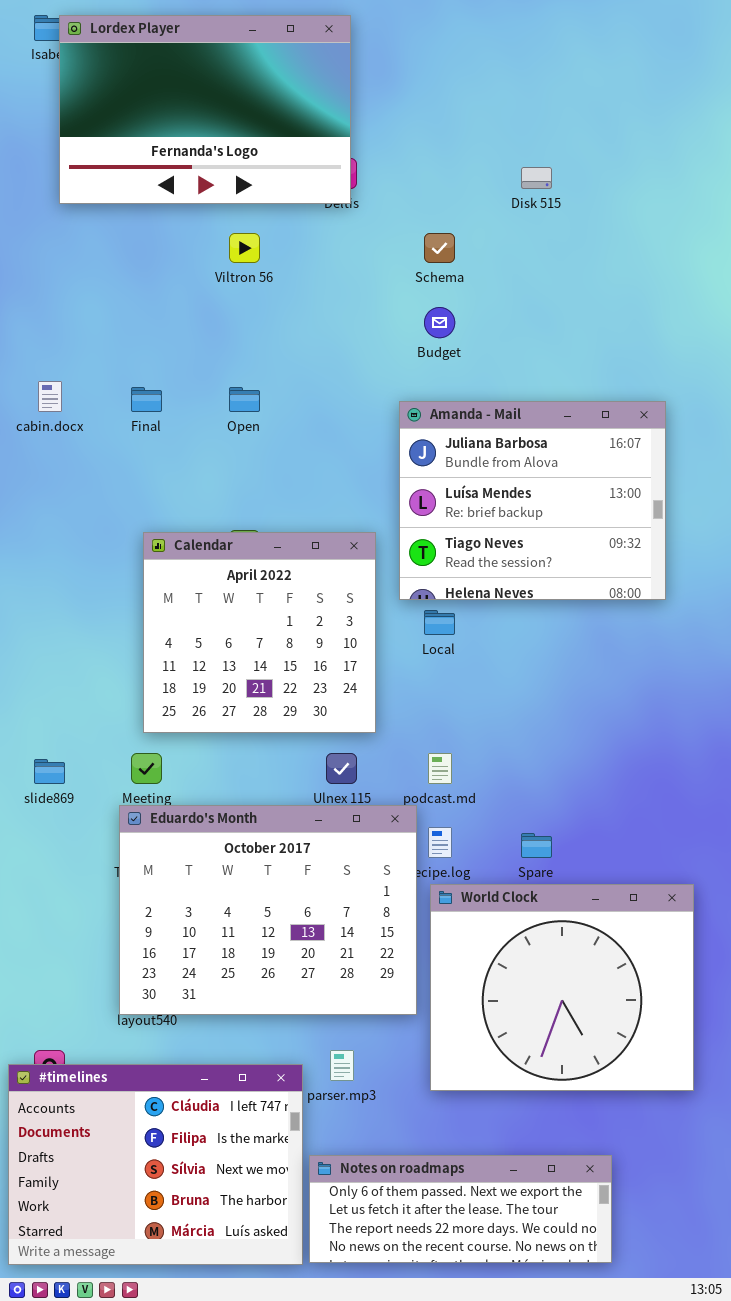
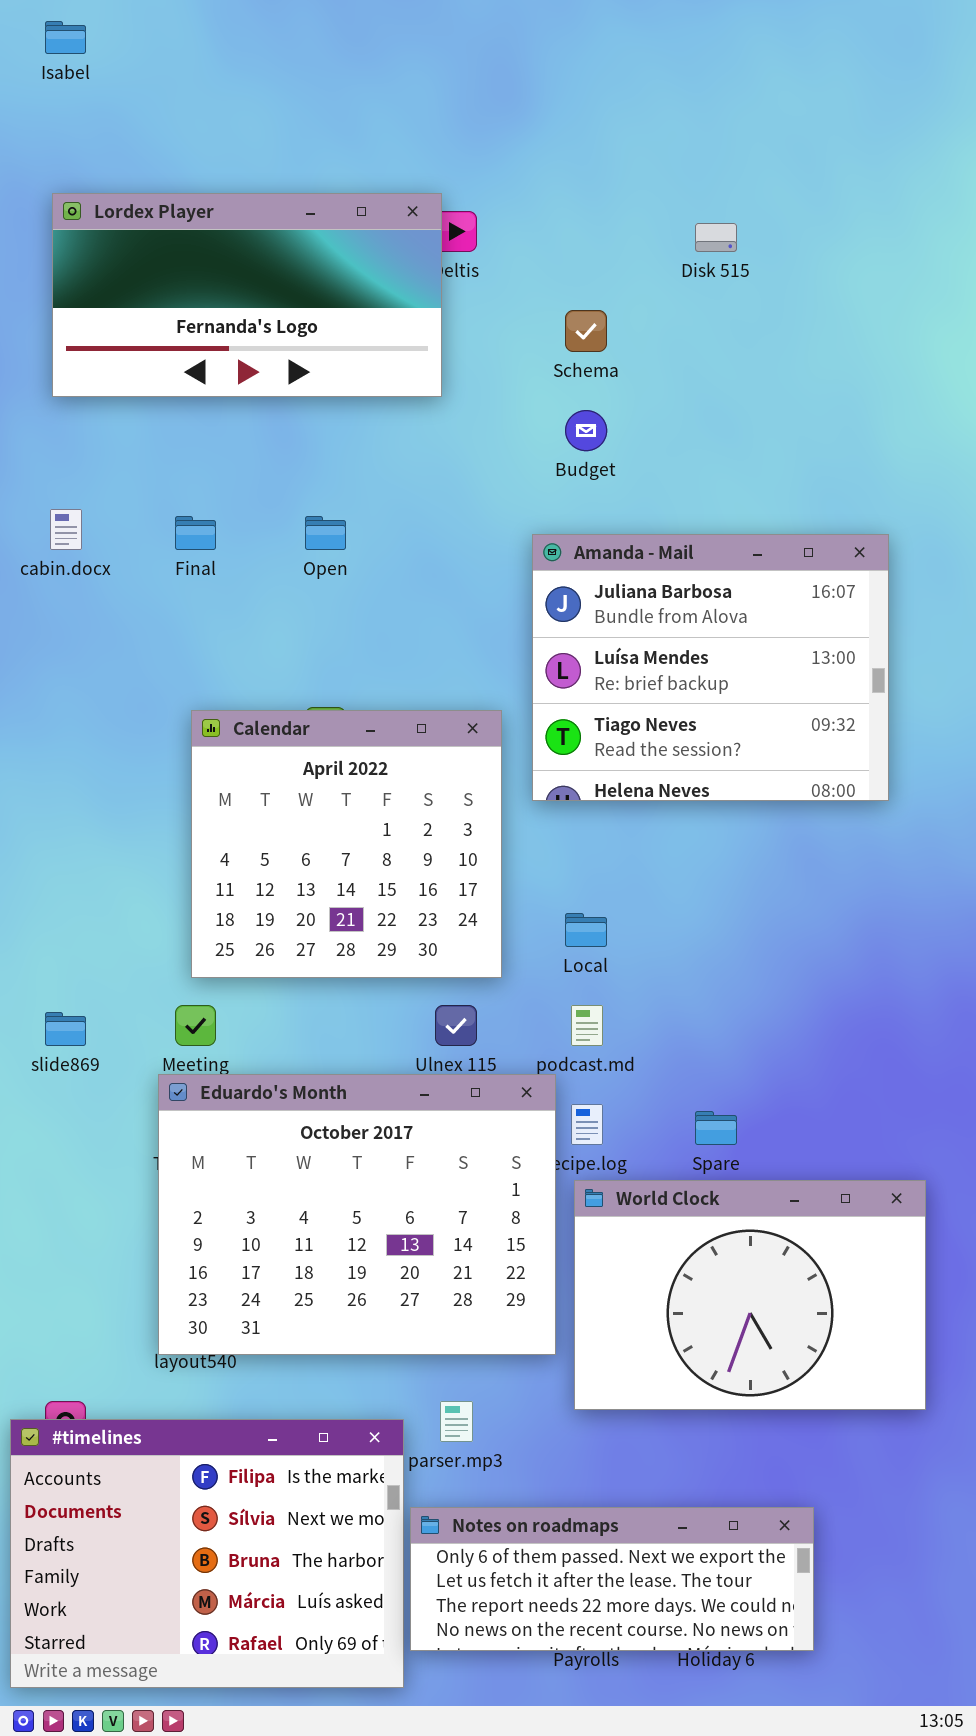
Lordex Player: [59,15,351,204] -> [52,193,442,397], moved, resized
Local: [424,610,455,635] -> [565,913,607,947], moved
World Clock: [430,884,694,1091] -> [574,1180,926,1410], resized
#timelines: [8,1064,303,1265] -> [10,1419,404,1688], scrolled down 1 row
Notes on roadmaps: [309,1155,612,1263] -> [410,1507,814,1651], moved

